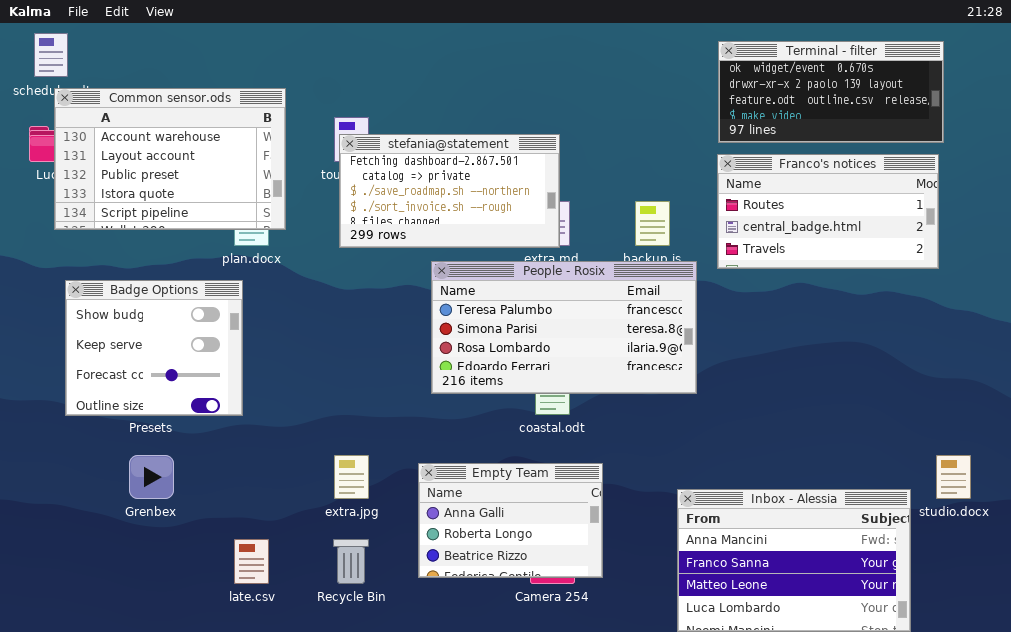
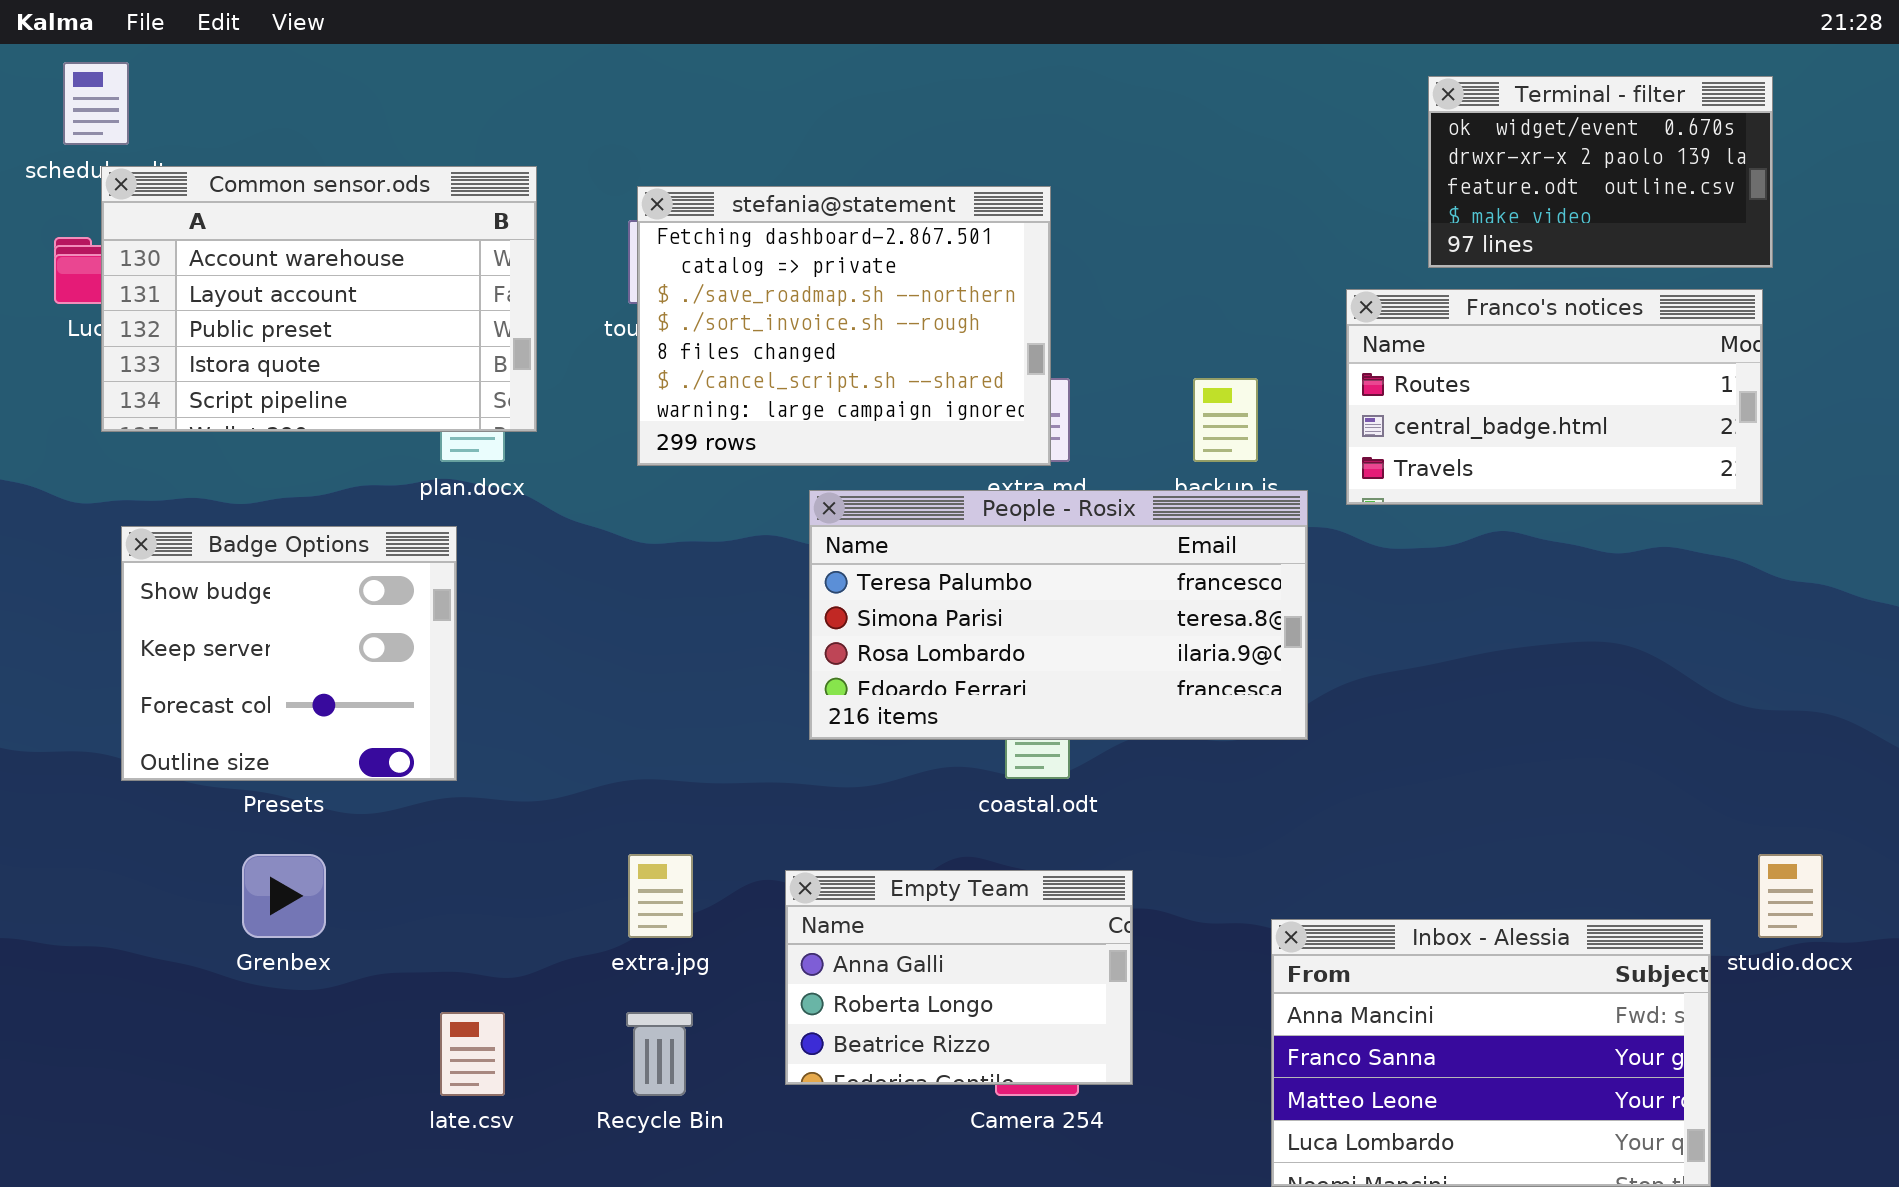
Terminal - filter: [718,41,944,143] -> [1428,76,1773,268], resized
stefania@statement: [339,134,560,248] -> [637,186,1051,466], resized

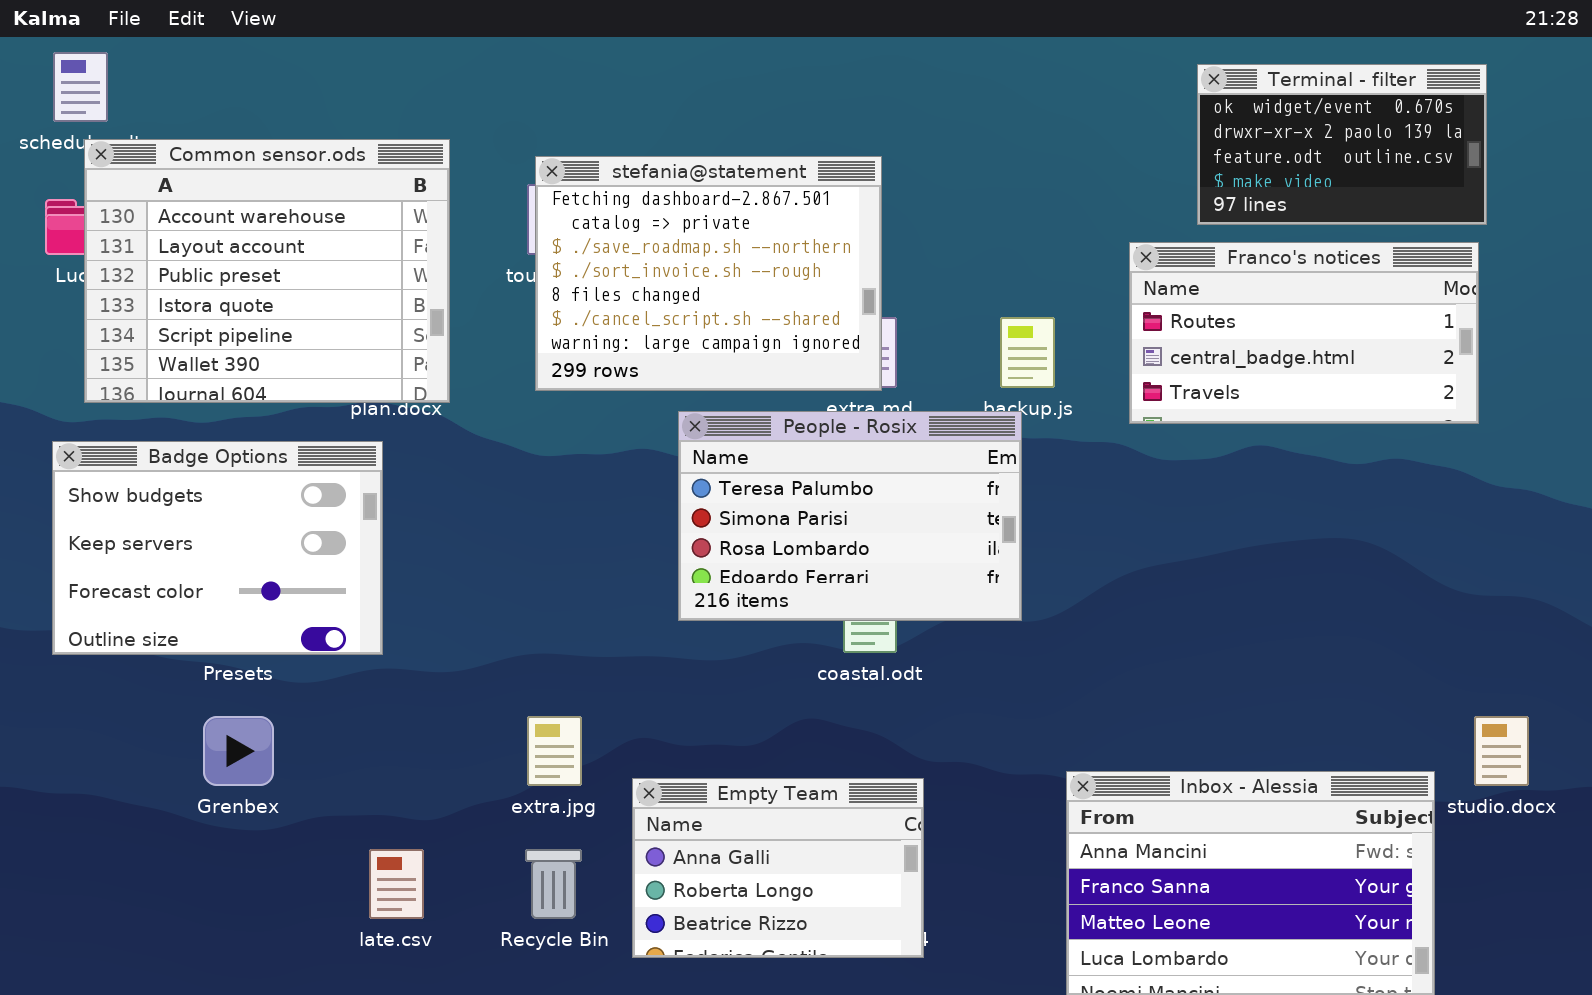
Common sensor.ods: [101,166,537,432] -> [84,139,450,403], resized
People - Rosix: [809,490,1308,740] -> [678,411,1022,621], resized
Badge Options: [121,526,457,781] -> [52,441,383,655], resized
Empty Team: [785,870,1133,1085] -> [632,778,924,958], moved

